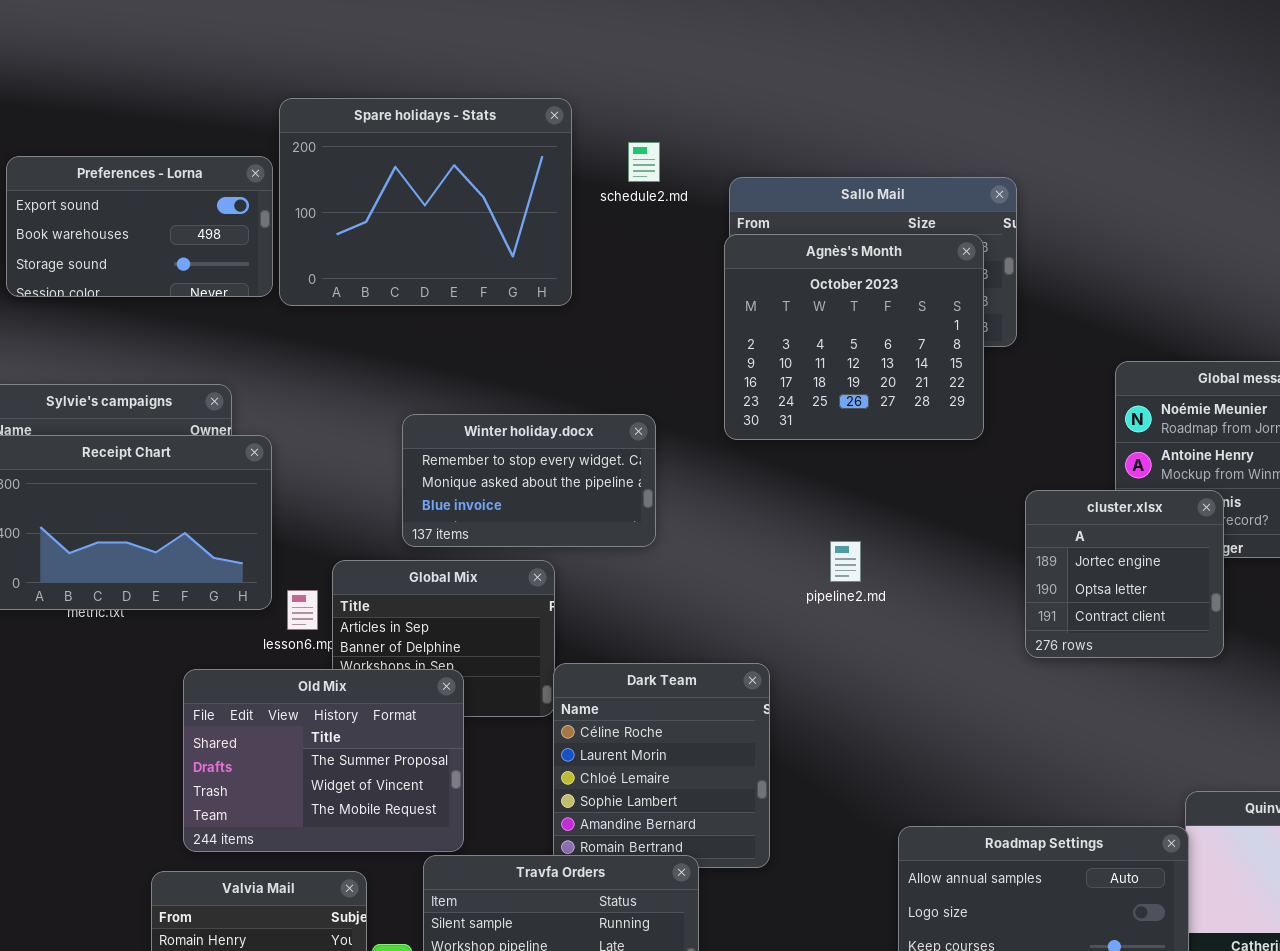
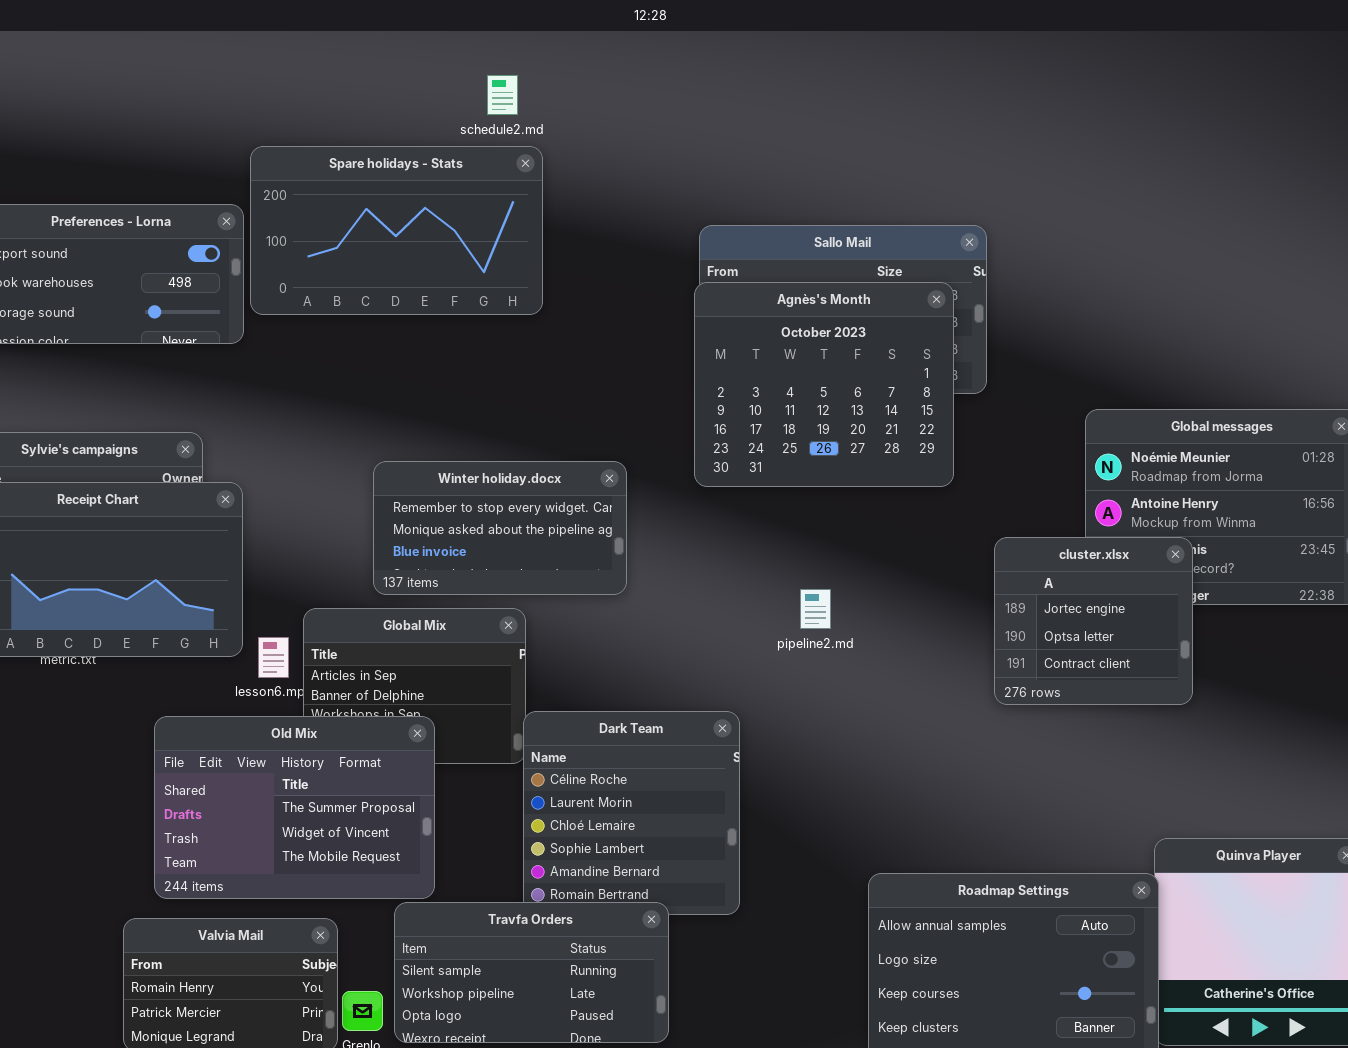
Spare holidays - Stats: [279,98,572,306] -> [250,146,543,315], resized
schedule2.md: [628,142,660,182] -> [487,75,518,115], moved

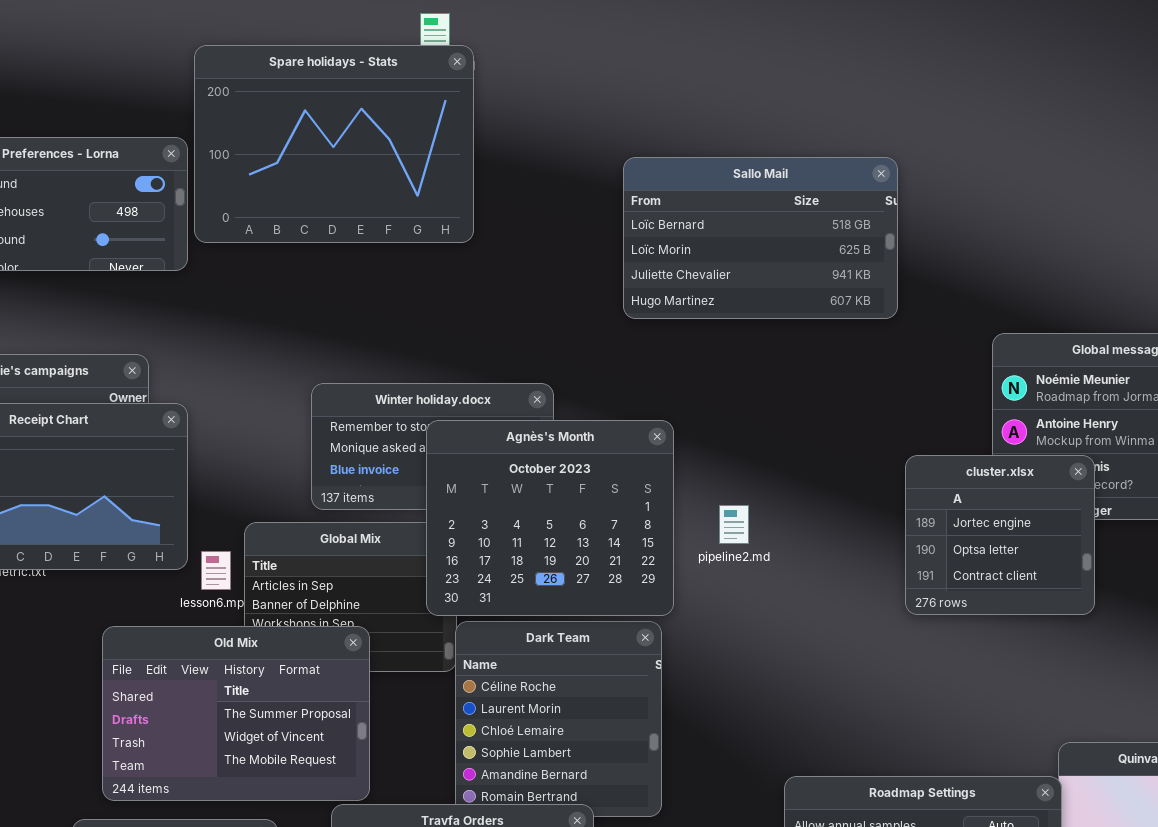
Spare holidays - Stats: [250,146,543,315] -> [194,45,474,243], resized
Agnès's Month: [694,282,954,487] -> [426,420,674,616], moved

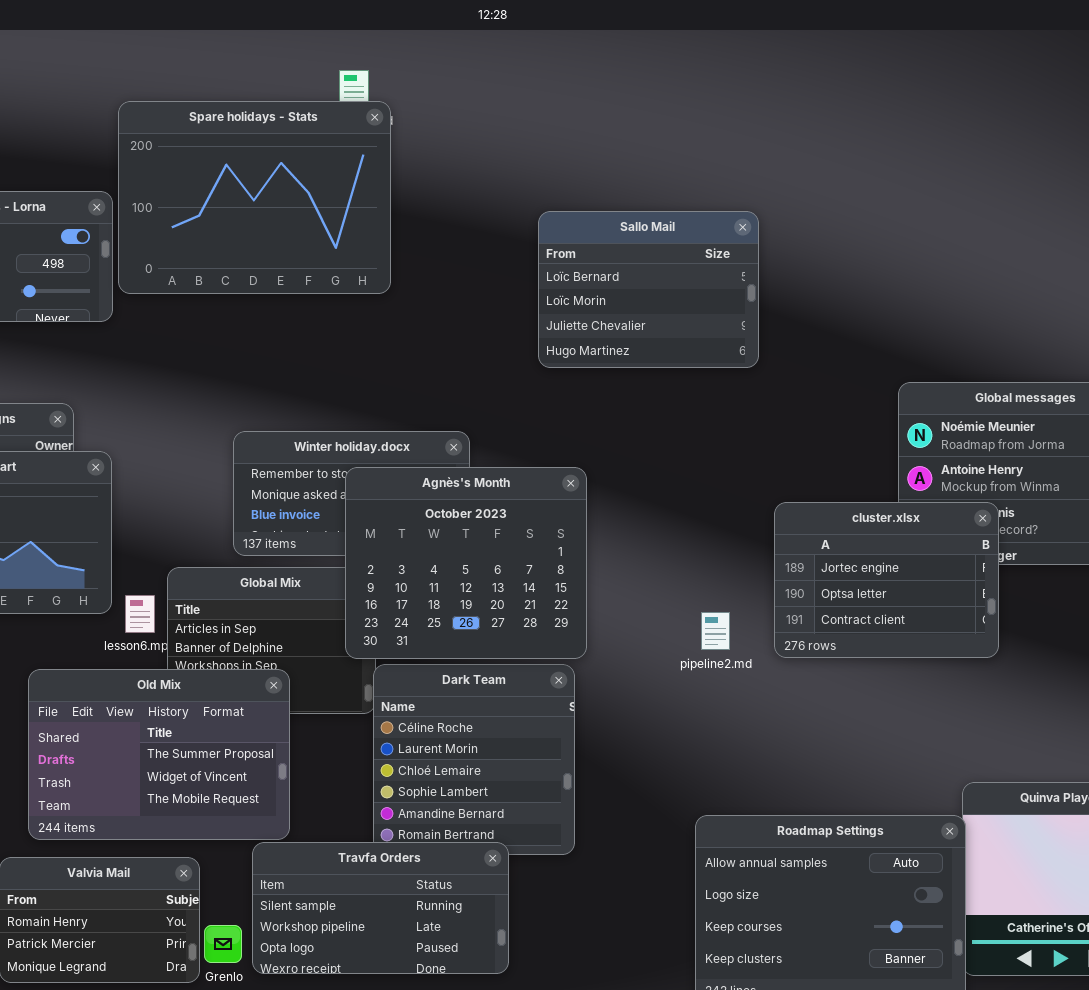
Sallo Mail: [623,157,898,319] -> [538,211,759,368], resized
cluster.xlsx: [905,455,1095,615] -> [774,502,999,658], resized
pipeline2.md: [719,505,749,544] -> [701,612,730,650], moved

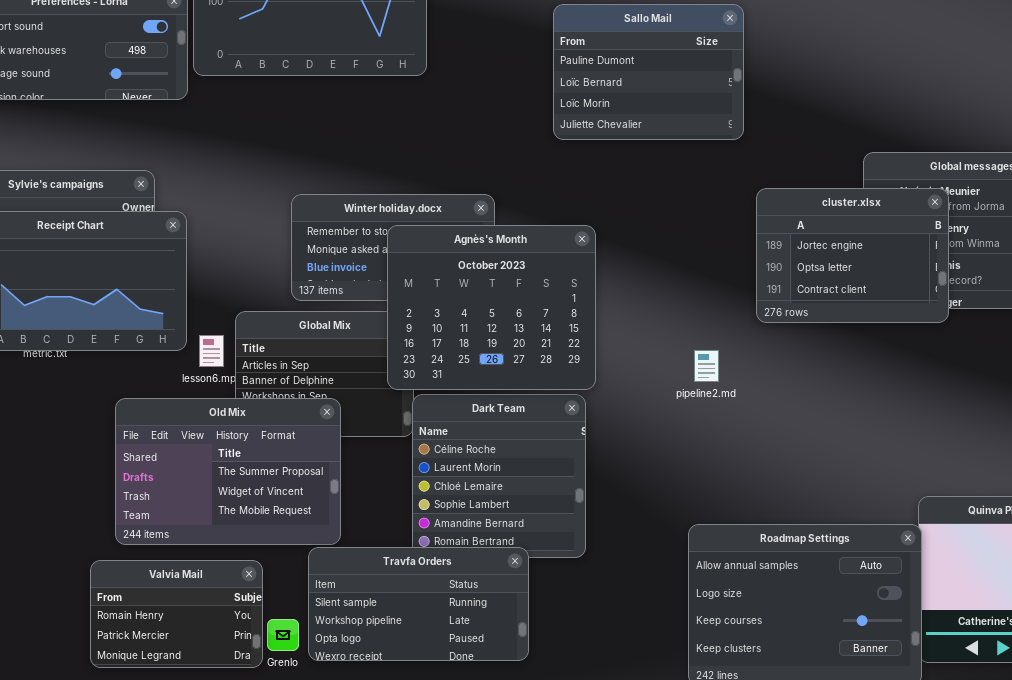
Sallo Mail: [538,211,759,368] -> [553,4,744,140], scrolled up 1 row
cluster.xlsx: [774,502,999,658] -> [756,188,949,323], moved

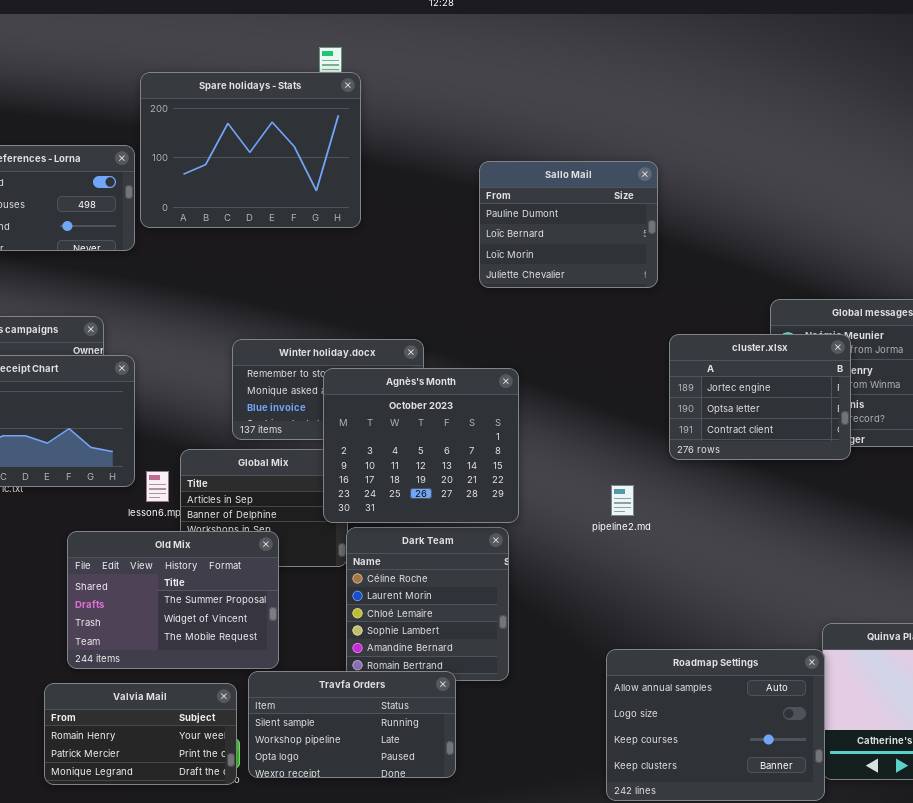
Valvia Mail: [90,560,263,668] -> [44,683,237,785], resized

